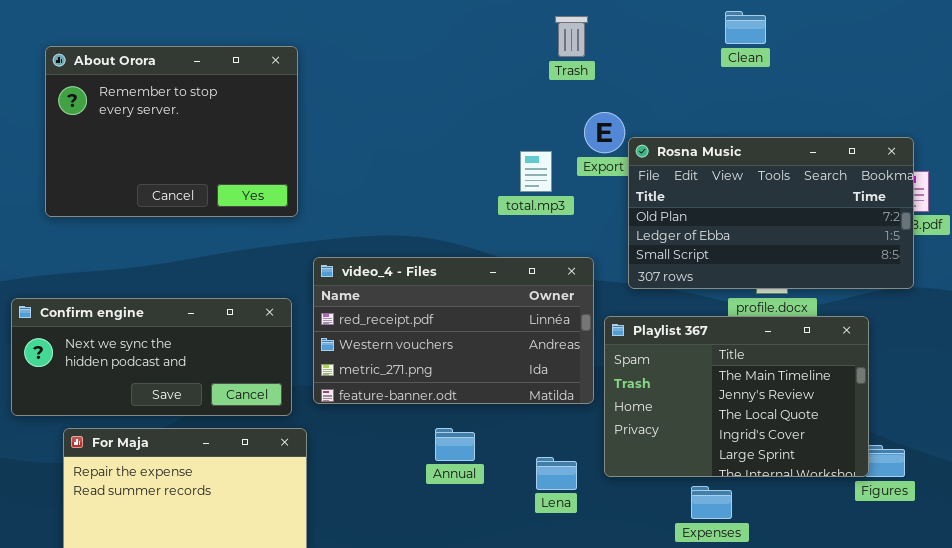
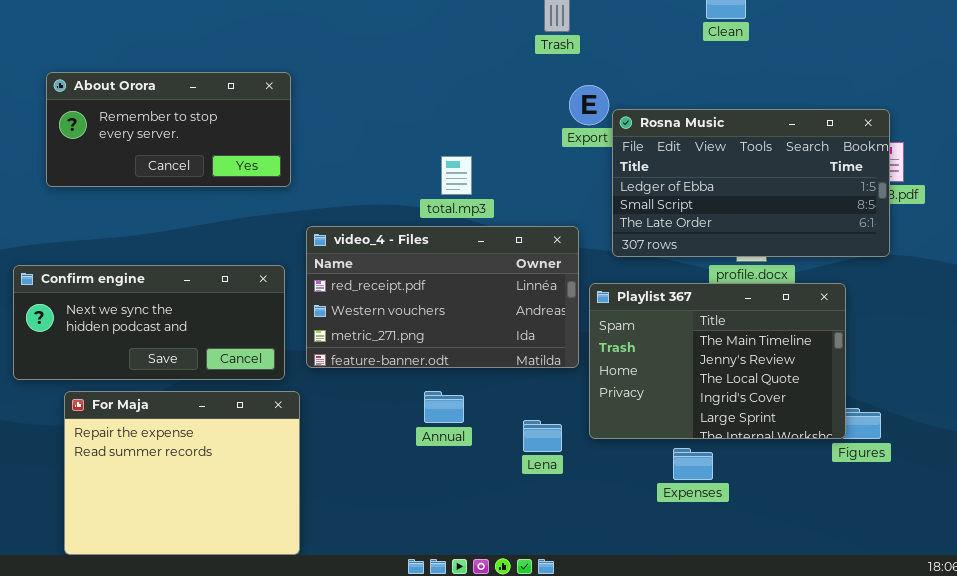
About Orora: [45,46,298,217] -> [46,72,291,187], resized
Rosna Music: [628,137,914,289] -> [612,109,890,257], scrolled down 1 row
total.mp3: [520,151,552,192] -> [441,156,472,195], moved

